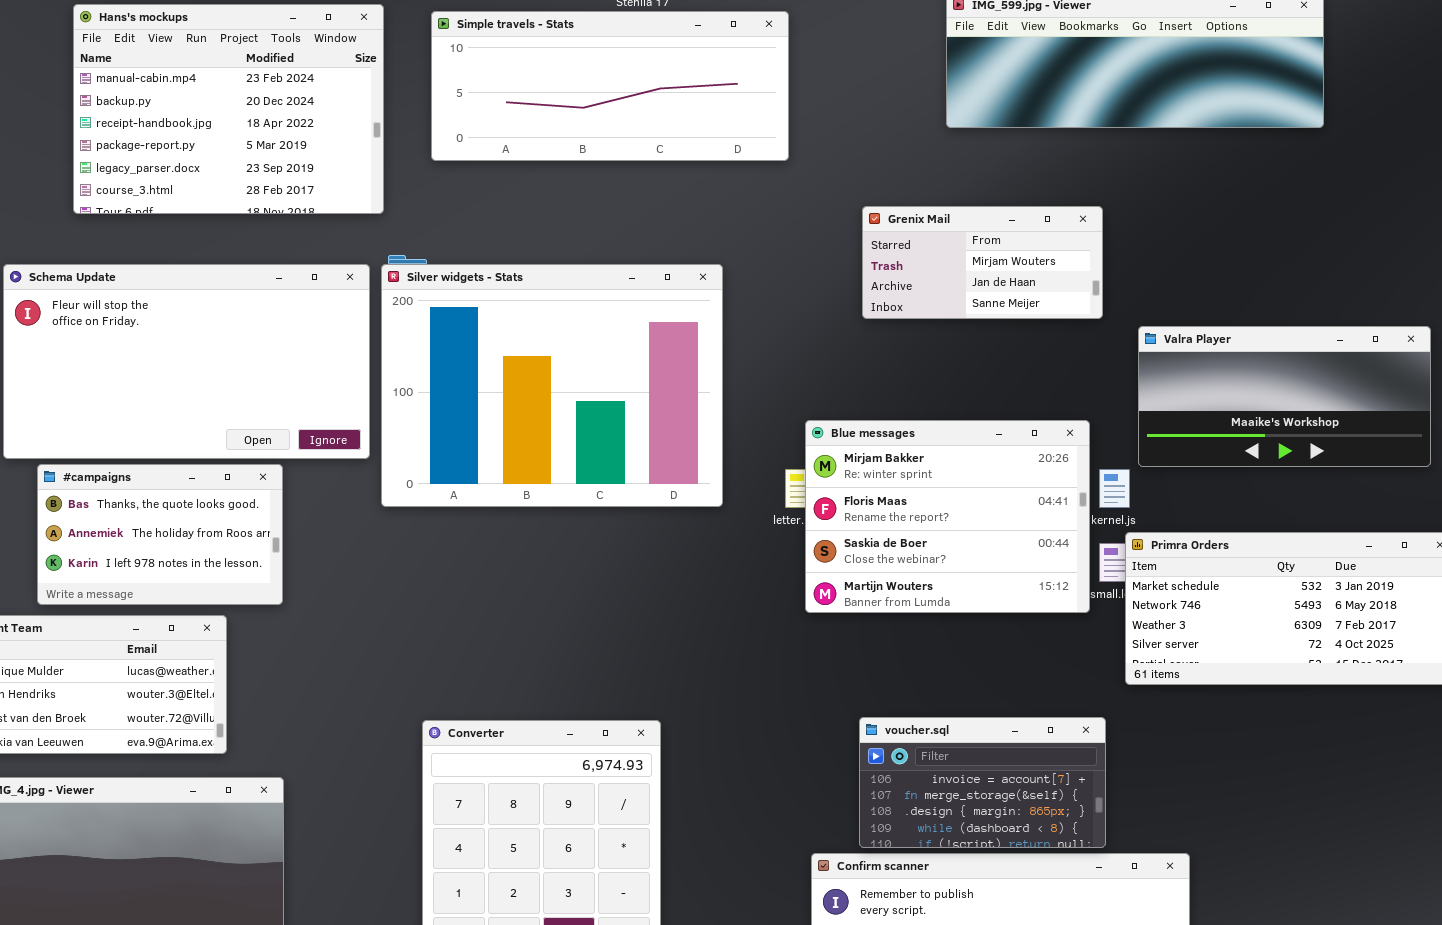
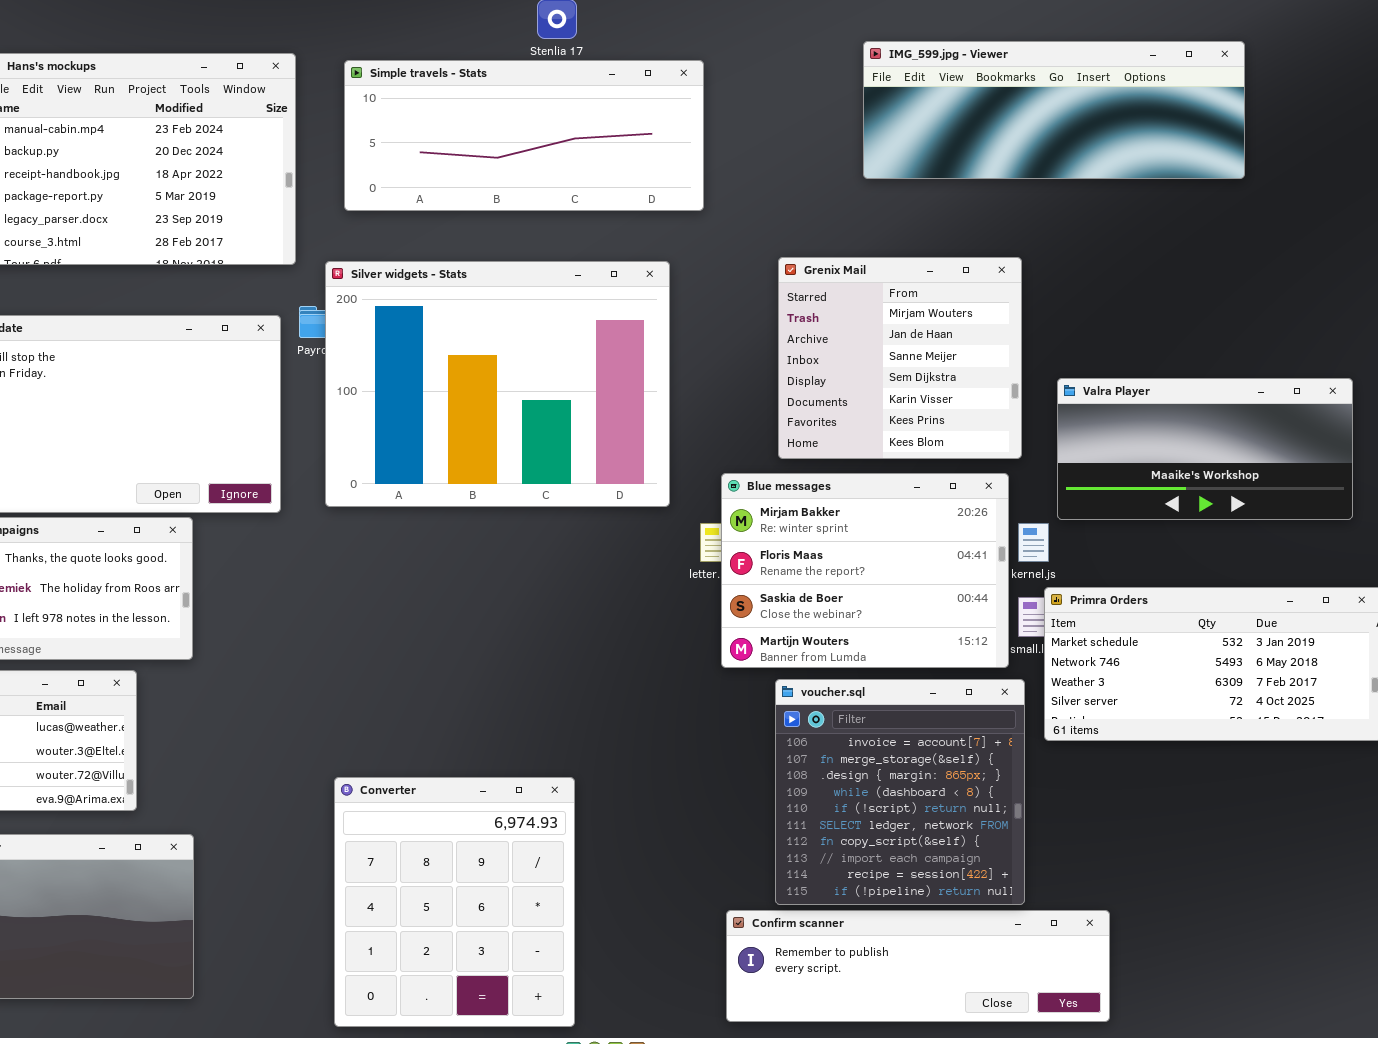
Grenix Mail: [862,206,1103,319] -> [778,257,1022,459], resized
Silver widgets - Stats: [381,264,723,507] -> [325,261,670,507], moved
voucher.sql: [859,717,1106,848] -> [775,679,1025,905], resized

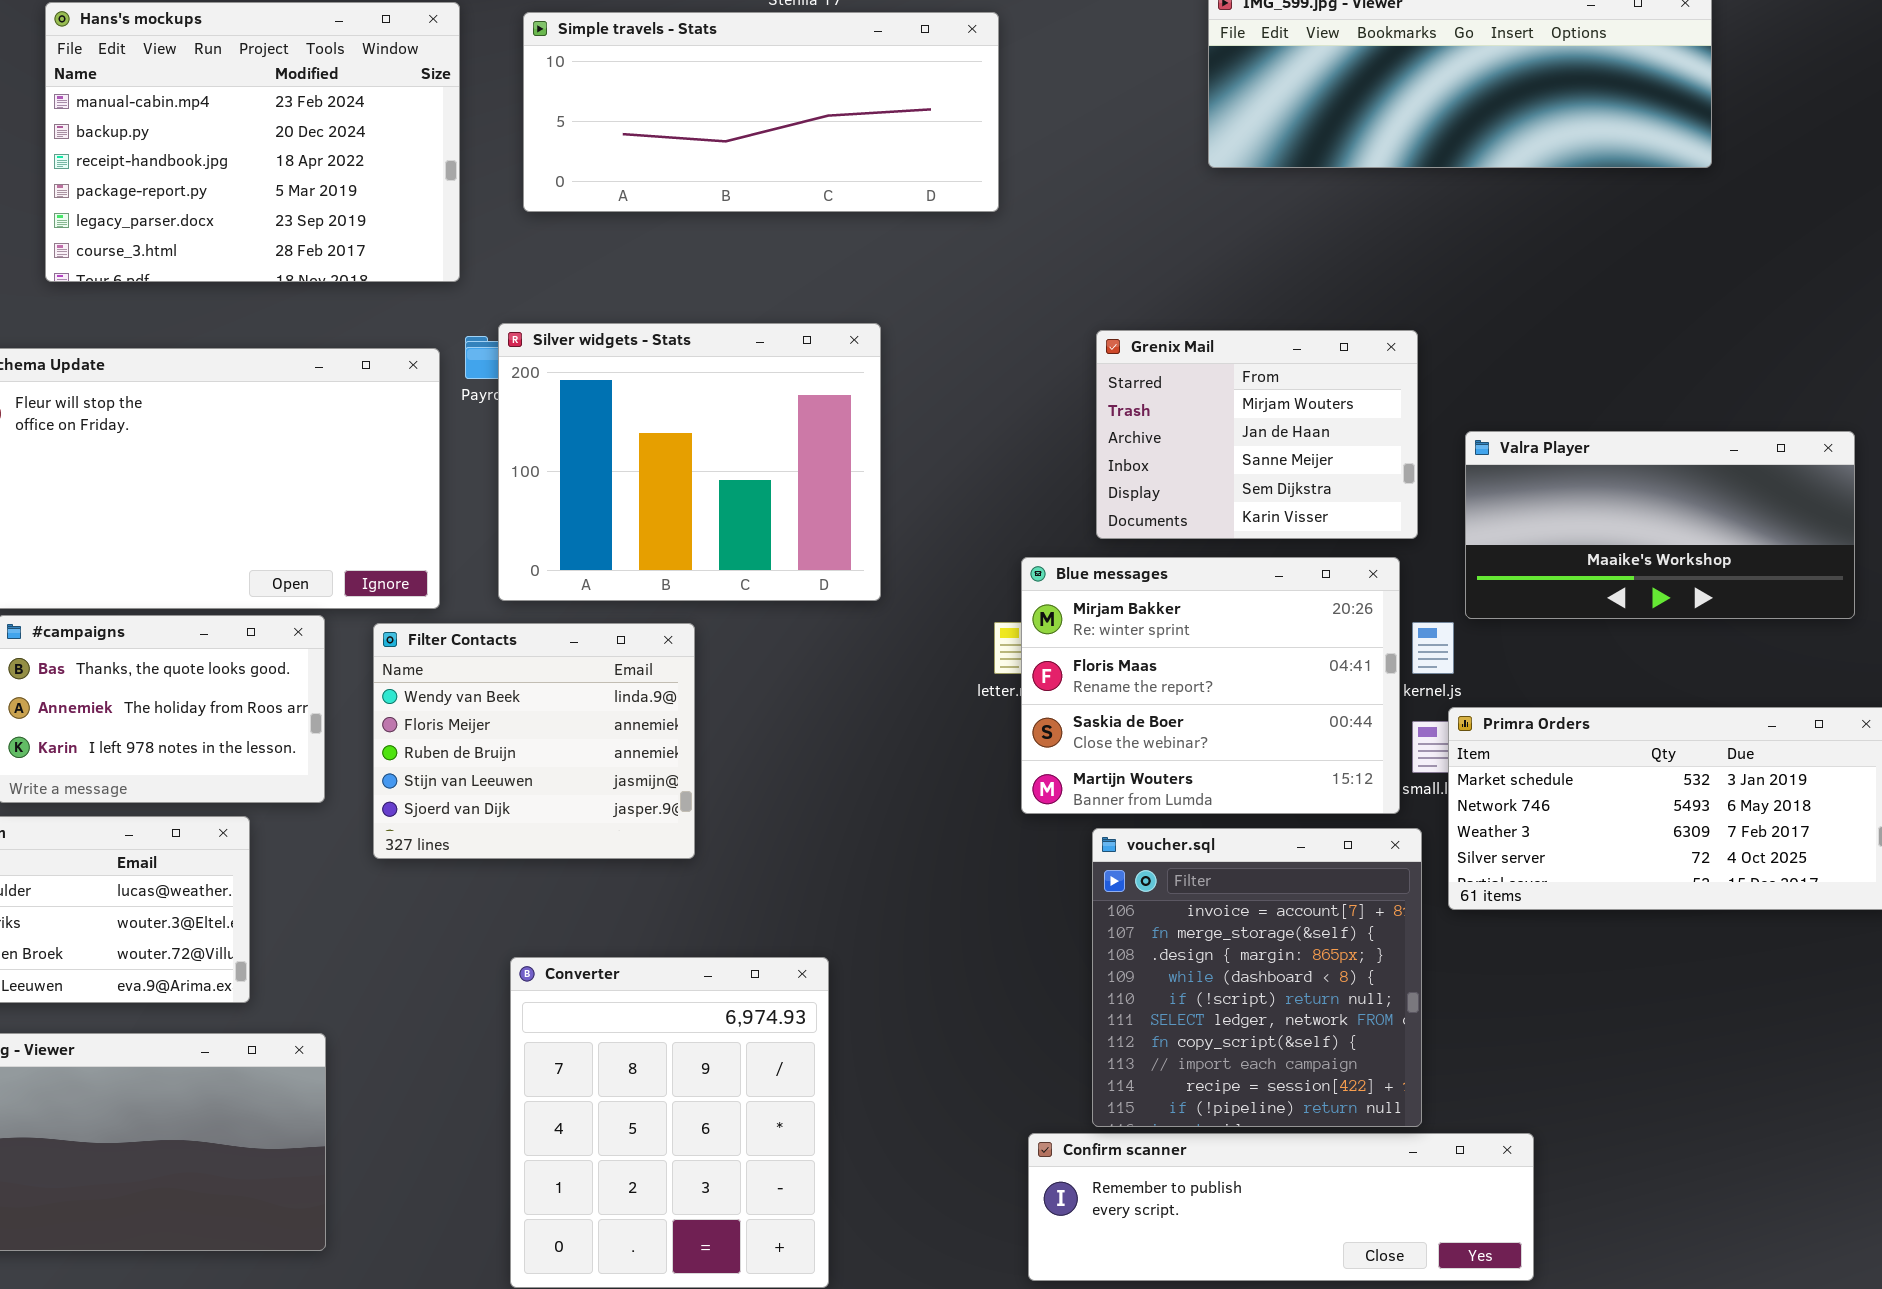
Grenix Mail: [778,257,1022,459] -> [1096,330,1418,539], resized
Silver widgets - Stats: [325,261,670,507] -> [498,323,881,601], resized
Filter Contacts: none -> [373,623,695,859], opened

